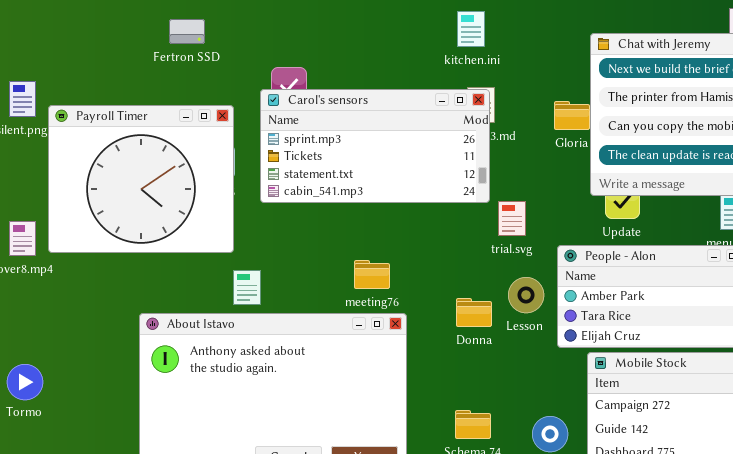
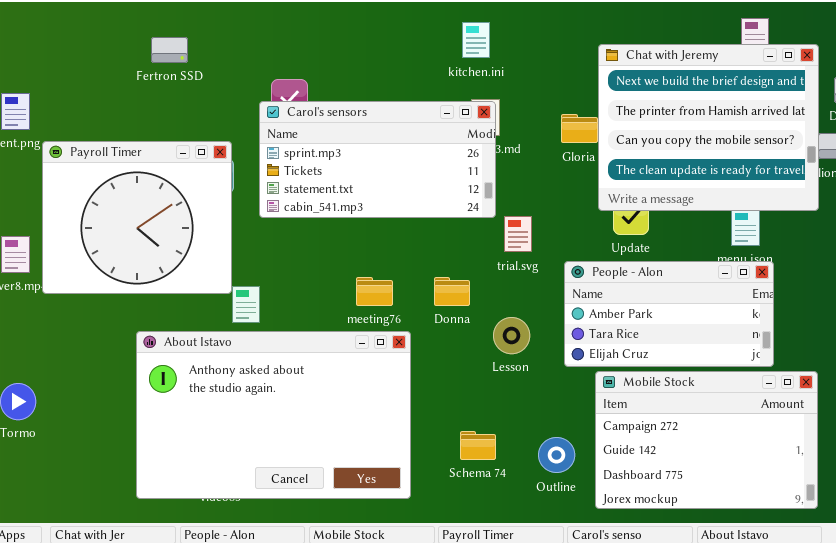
Fertron SSD: [169,19,205,44] -> [151,37,188,63], moved
Payroll Timer: [48,105,234,253] -> [42,141,232,294], moved
Lesson: [508,277,544,313] -> [493,317,530,354], moved
Donna: [456,298,492,327] -> [434,277,470,306], moved

